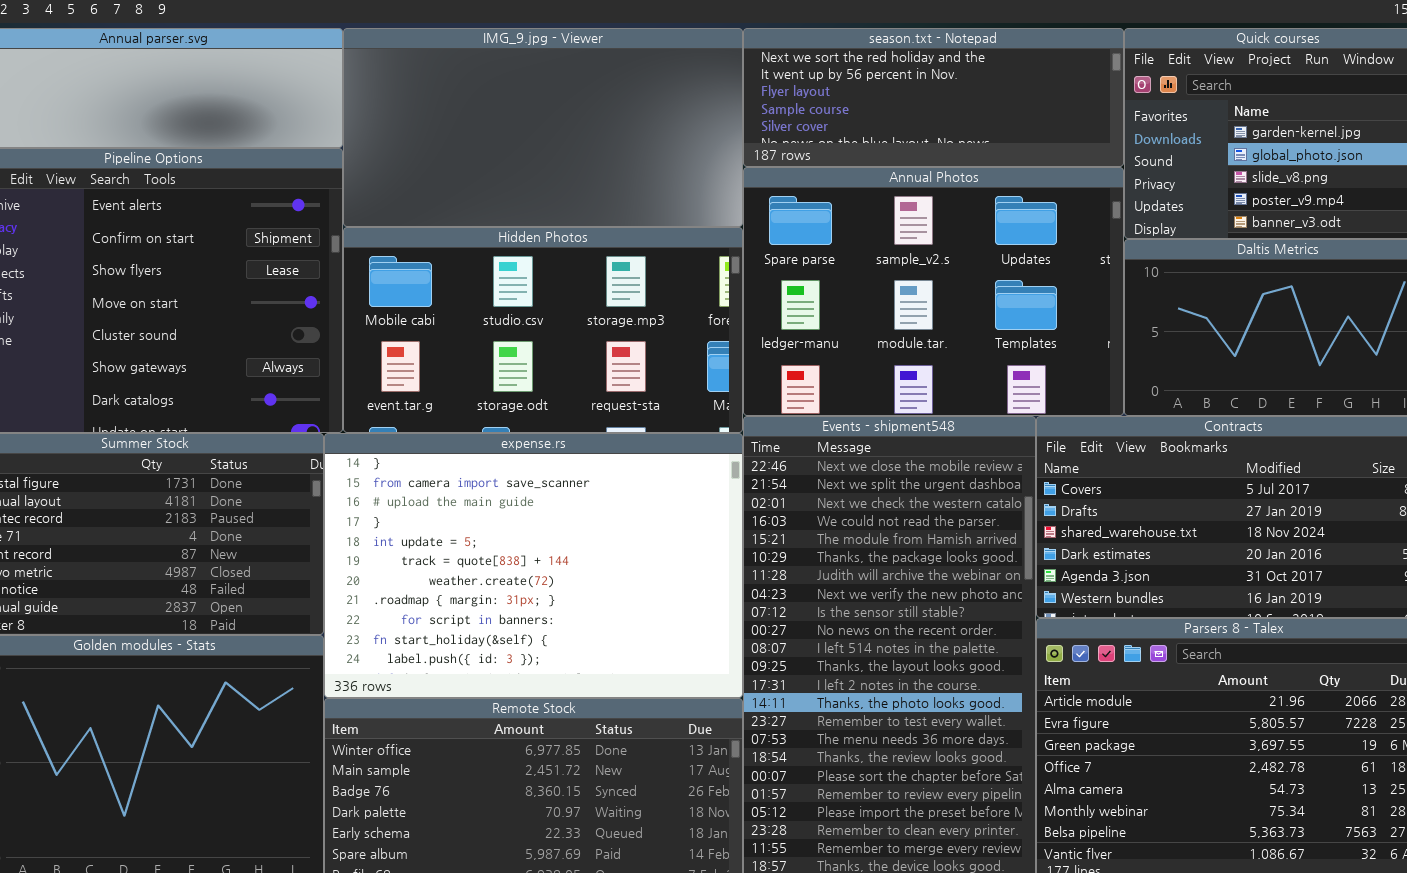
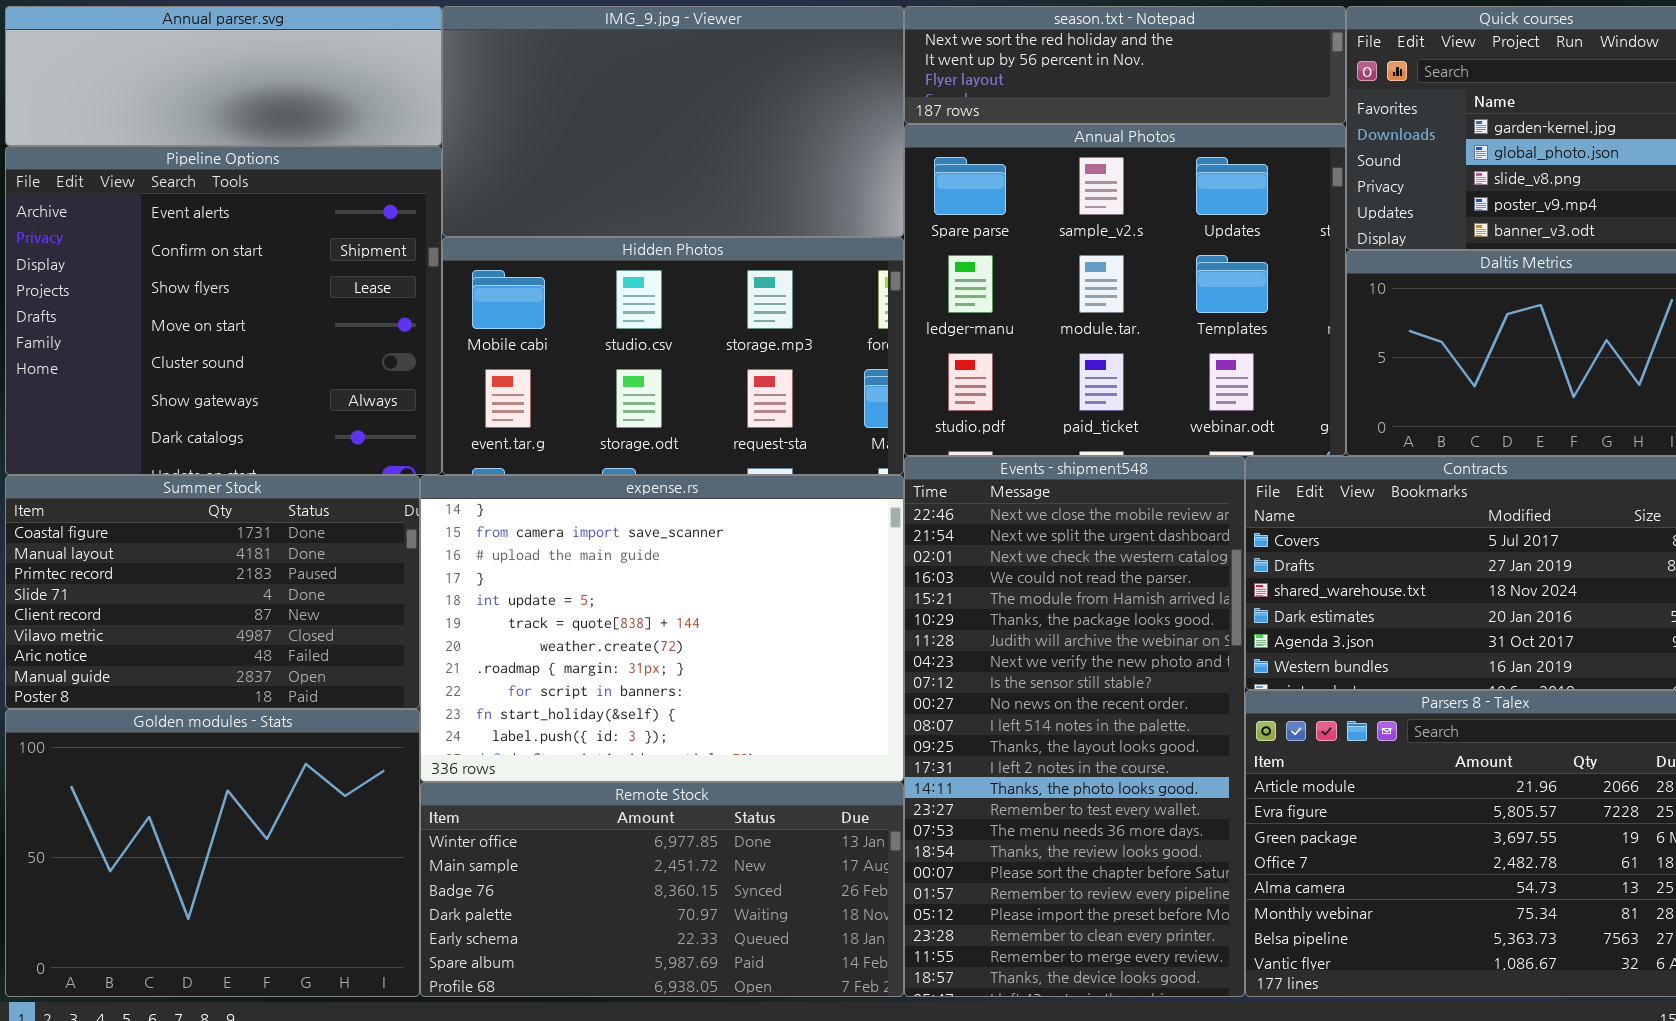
season.txt - Notepad: [743,28,1124,167] -> [904,6,1346,124], resized
Annual Photos: [743,167,1124,416] -> [904,124,1346,456], resized

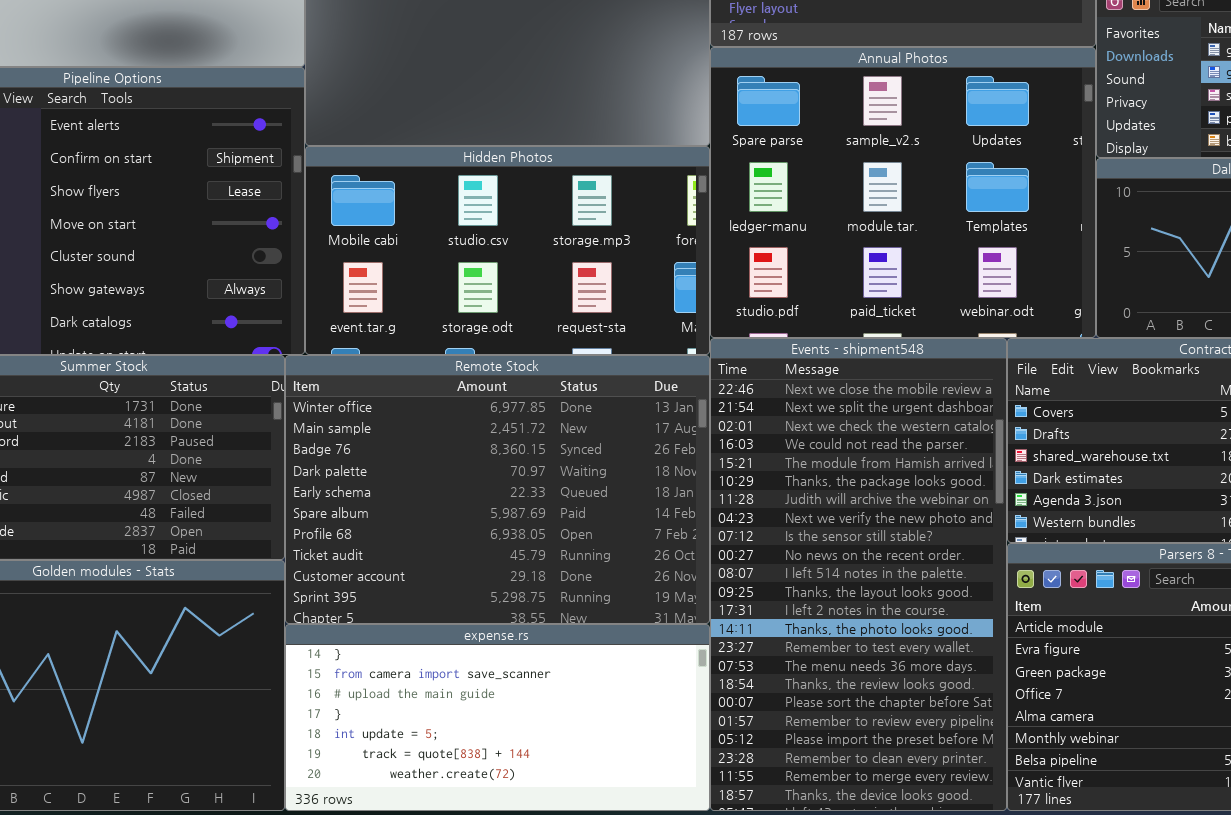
expense.rs: [420,475,904,782] -> [285,624,710,811], moved, resized
Remote Stock: [420,782,904,997] -> [285,355,710,624], moved, resized

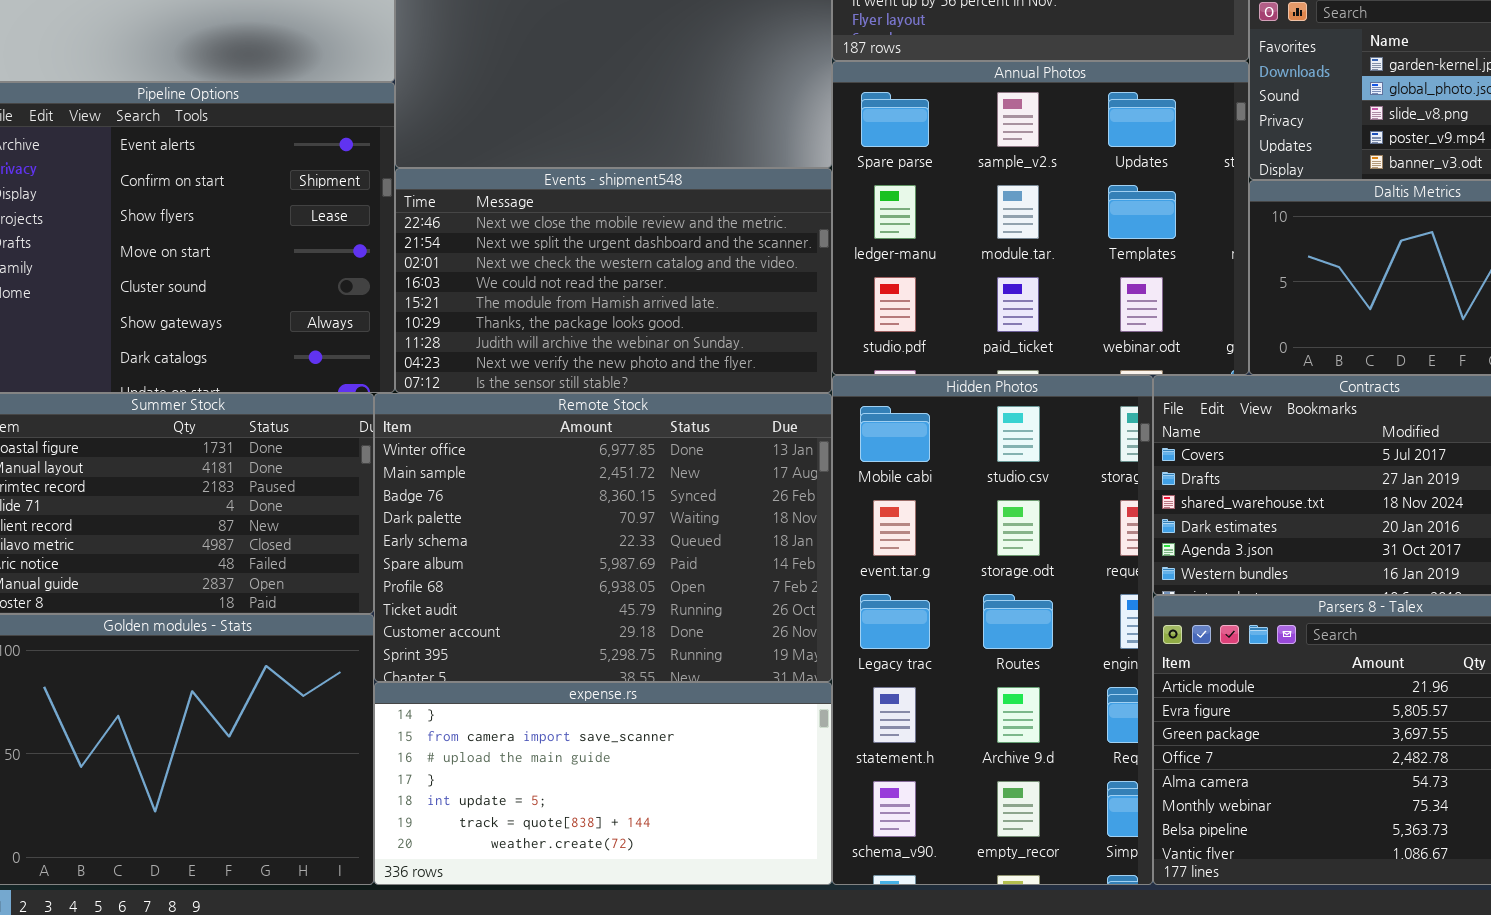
Hidden Photos: [305,146,710,355] -> [832,375,1153,885], moved, resized
Events - shipment548: [710,338,1007,811] -> [395,168,832,393], moved, resized

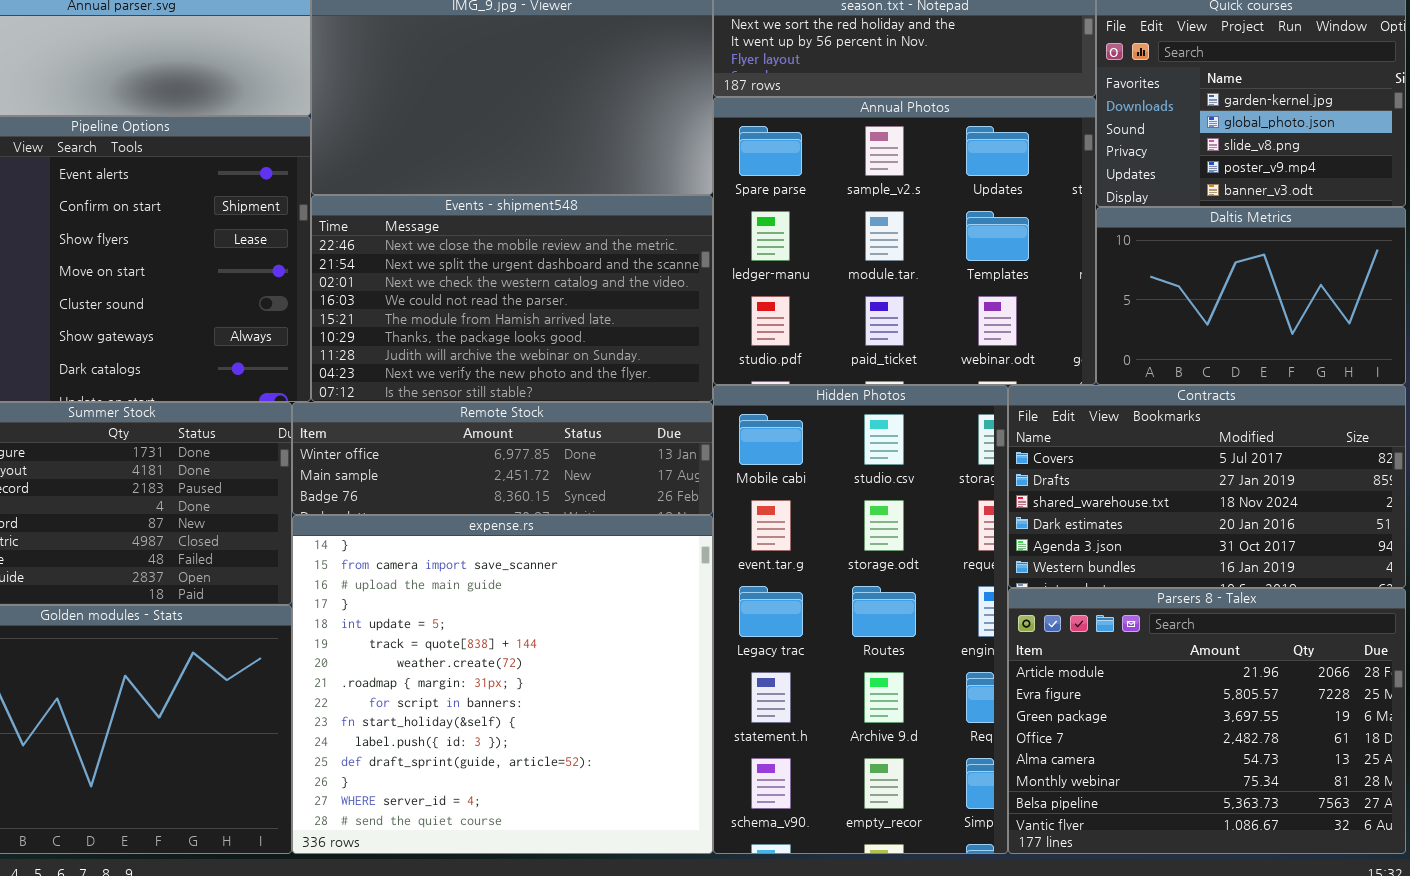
Remote Stock: [374,393,832,682] -> [292,402,713,515], resized
expense.rs: [374,682,832,885] -> [292,515,713,854], resized

